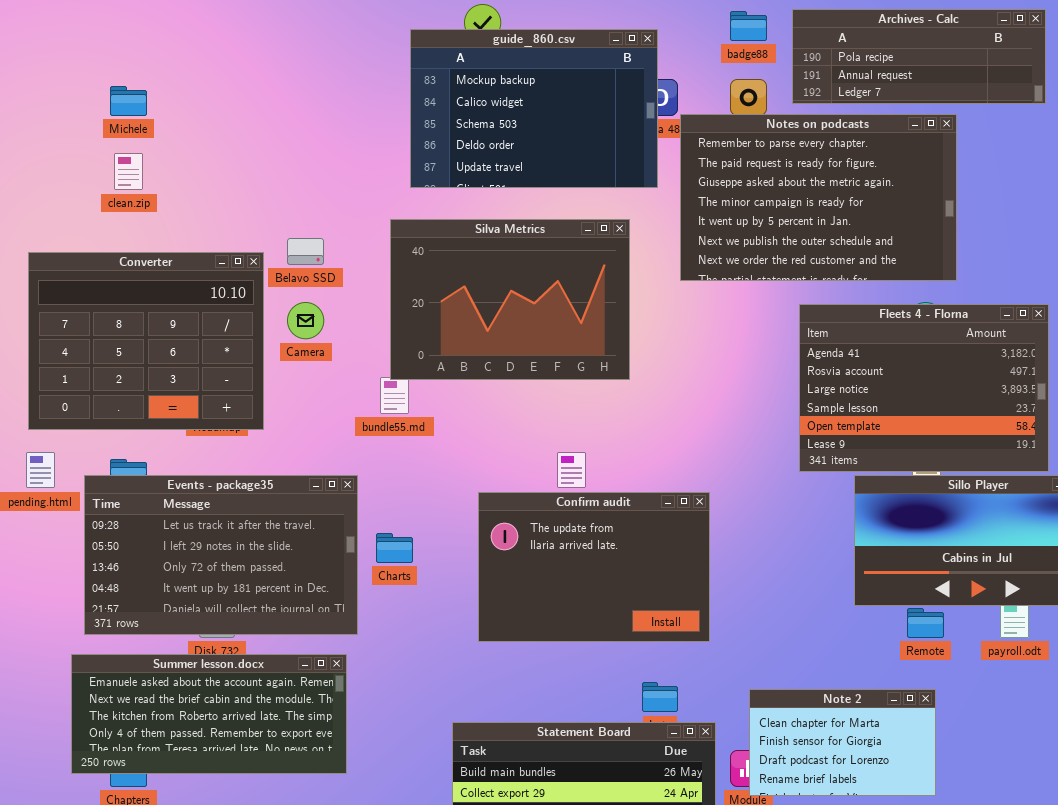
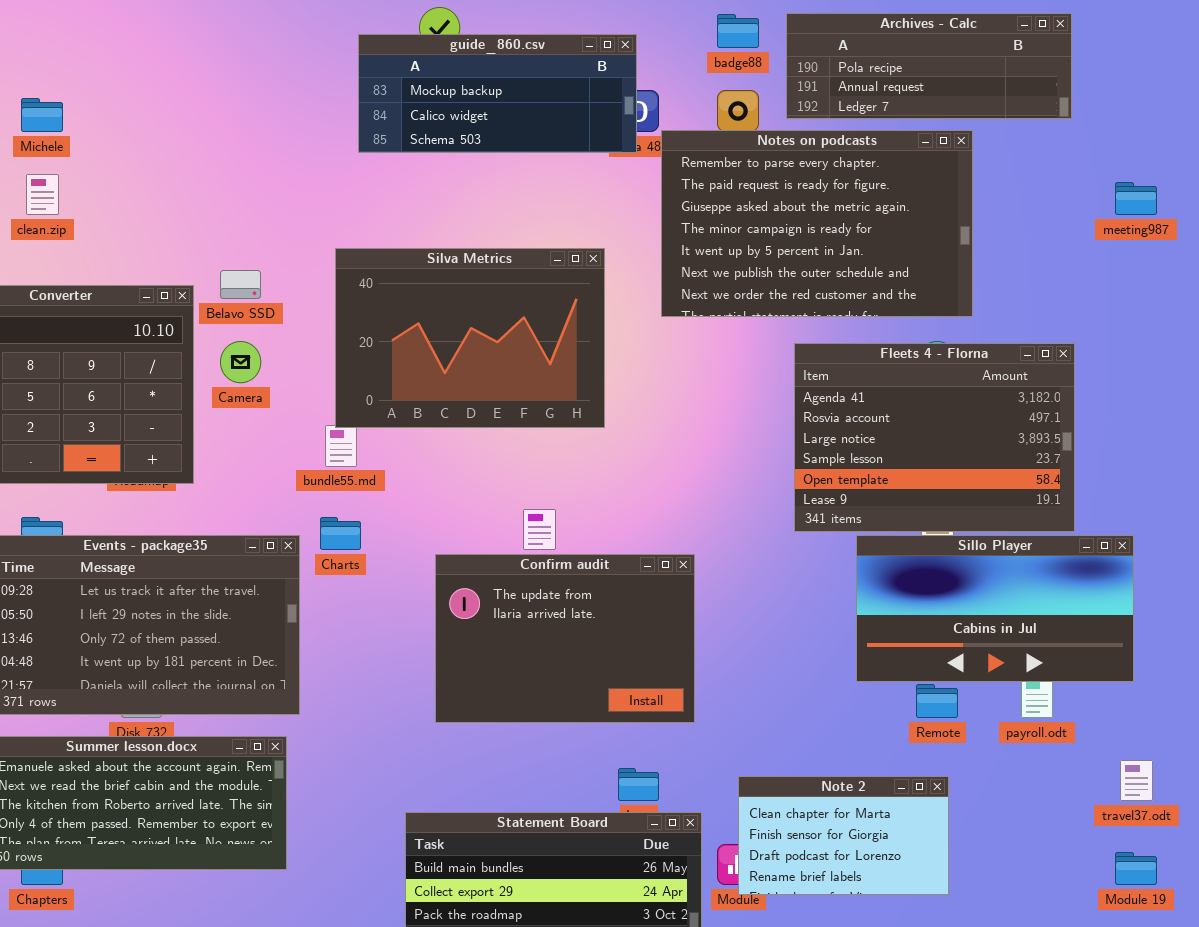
guide_860.csv: [410,29,658,188] -> [358,34,637,153], resized
Charts: [376,533,413,563] -> [320,517,361,550], moved

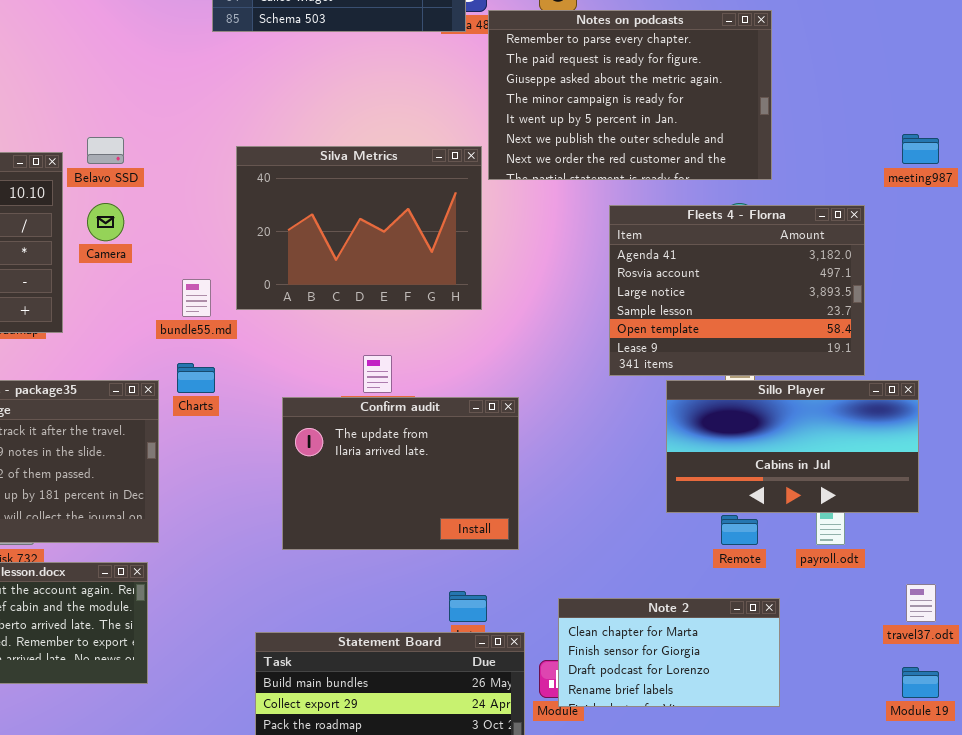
meeting987: [1115,182,1157,215] -> [902,134,939,164], moved
Silva Metrics: [335,248,605,428] -> [236,146,482,310], moved
Note 2: [738,776,949,895] -> [558,598,780,707], resized

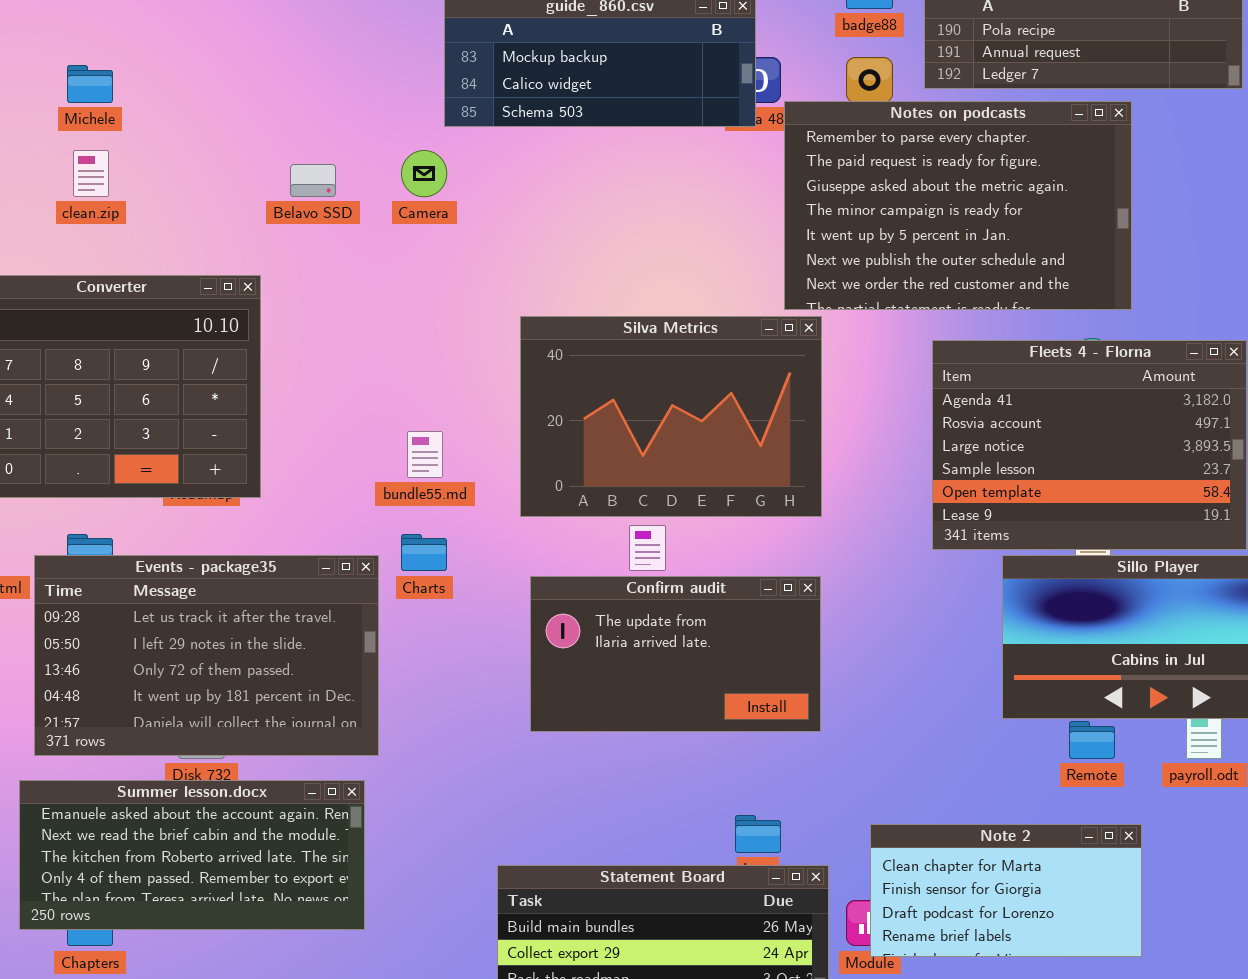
Belavo SSD: [87,137,124,164] -> [290,164,336,197], moved
Silva Metrics: [236,146,482,310] -> [520,316,822,517], moved
Camera: [87,203,124,241] -> [401,150,447,197], moved
Confirm audit: [282,397,519,550] -> [530,576,821,732], resized

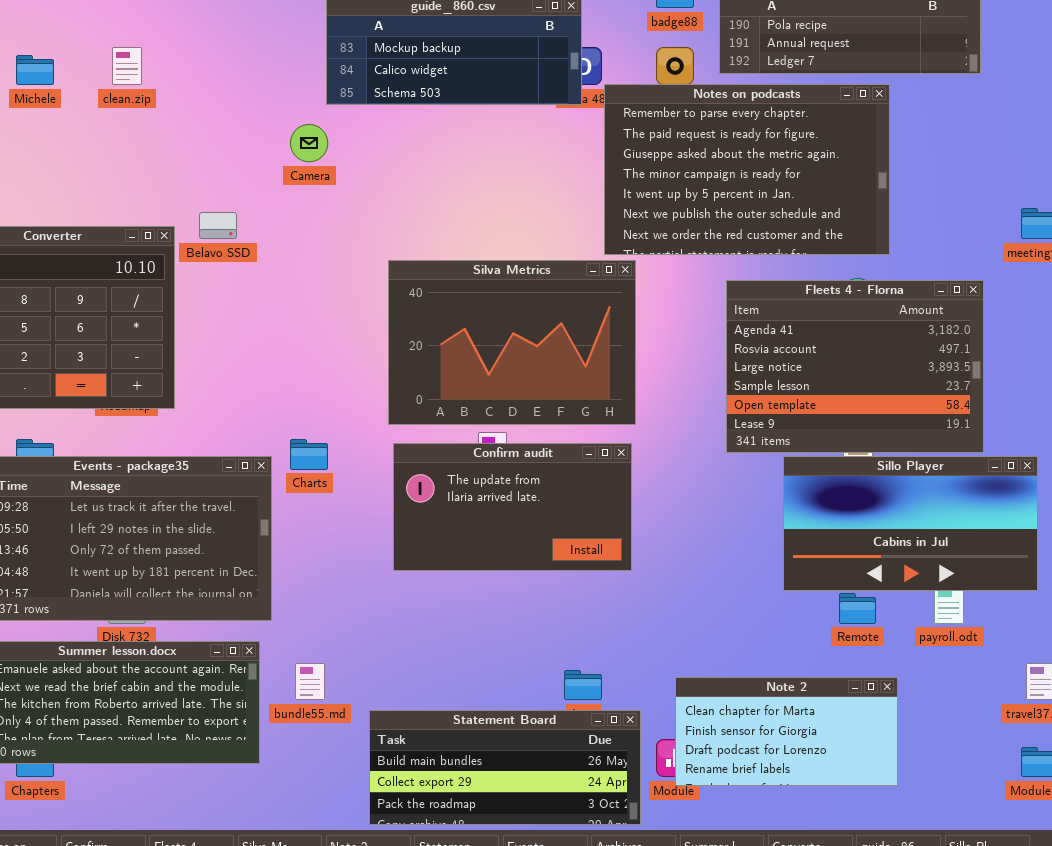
clean.zip: [73,150,109,197] -> [112,47,142,85], moved
Belavo SSD: [290,164,336,197] -> [199,212,237,239], moved
bundle55.md: [407,431,443,478] -> [295,663,325,700], moved
Confirm audit: [530,576,821,732] -> [393,443,632,571], moved

